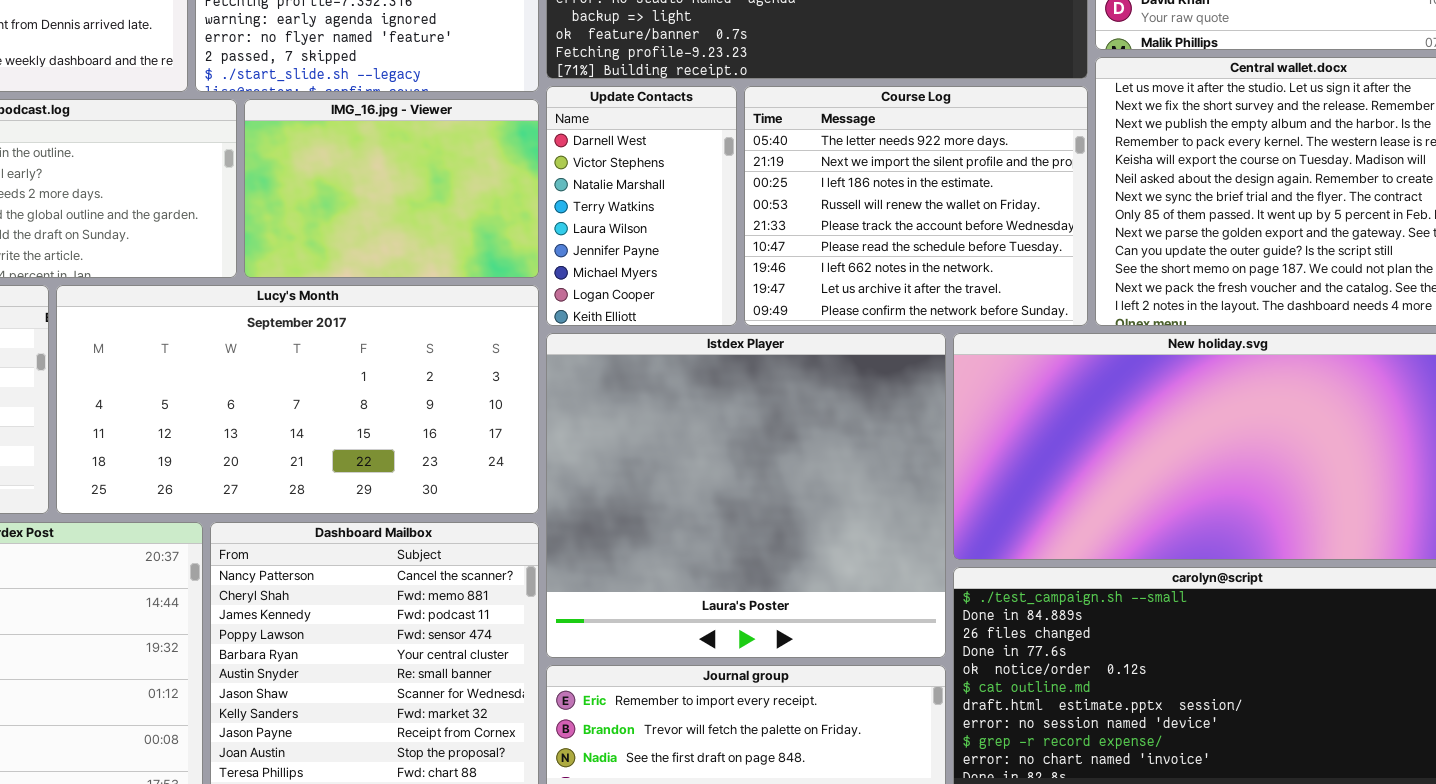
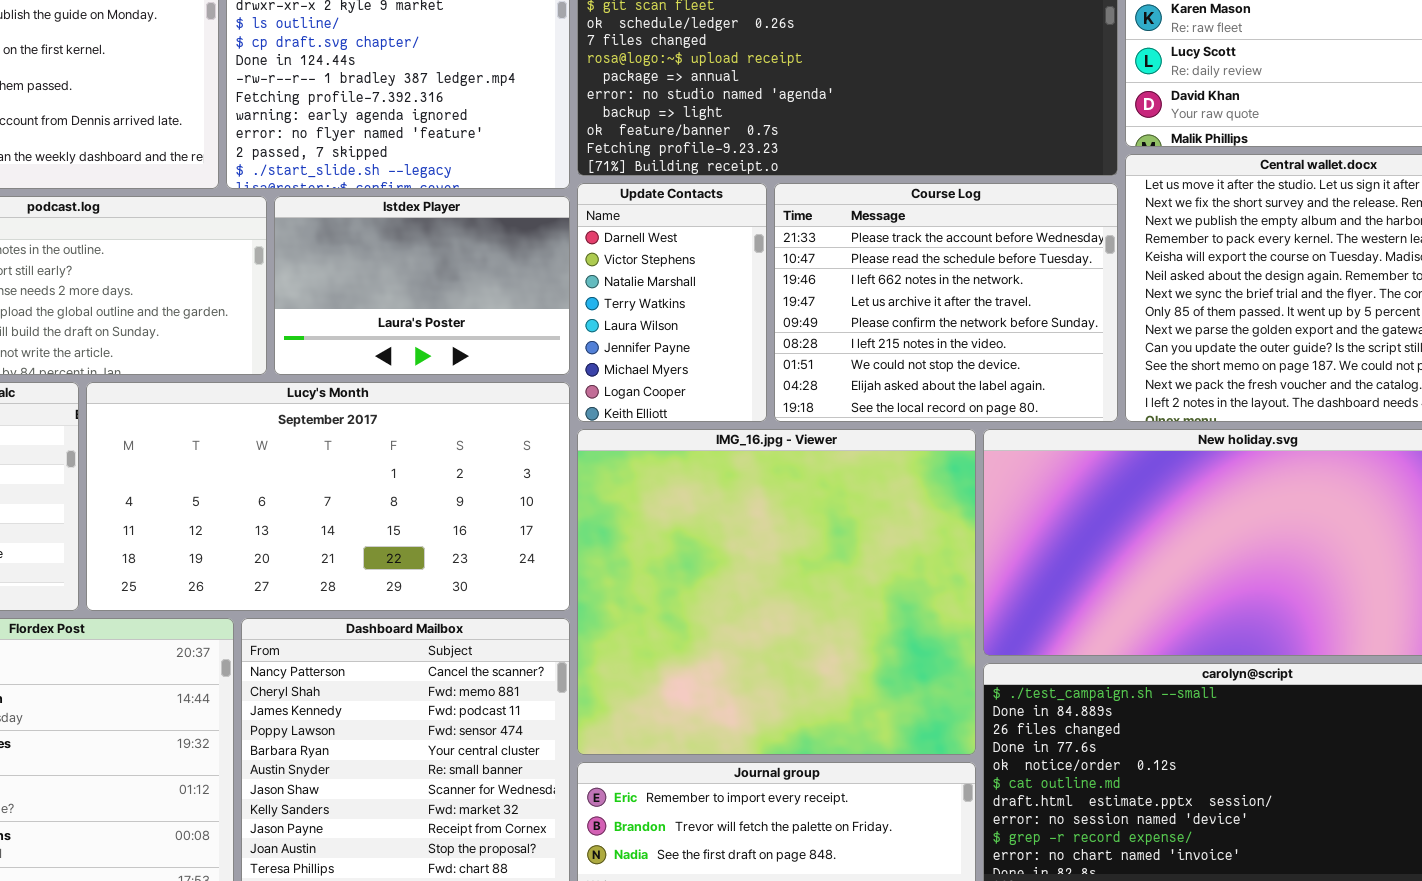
Course Log: [744,86,1088,326] -> [774,183,1118,422], scrolled down 4 rows
IMG_16.jpg - Viewer: [244,99,539,278] -> [577,429,976,755], moved, resized
Istdex Player: [546,333,946,658] -> [274,196,570,375], moved, resized

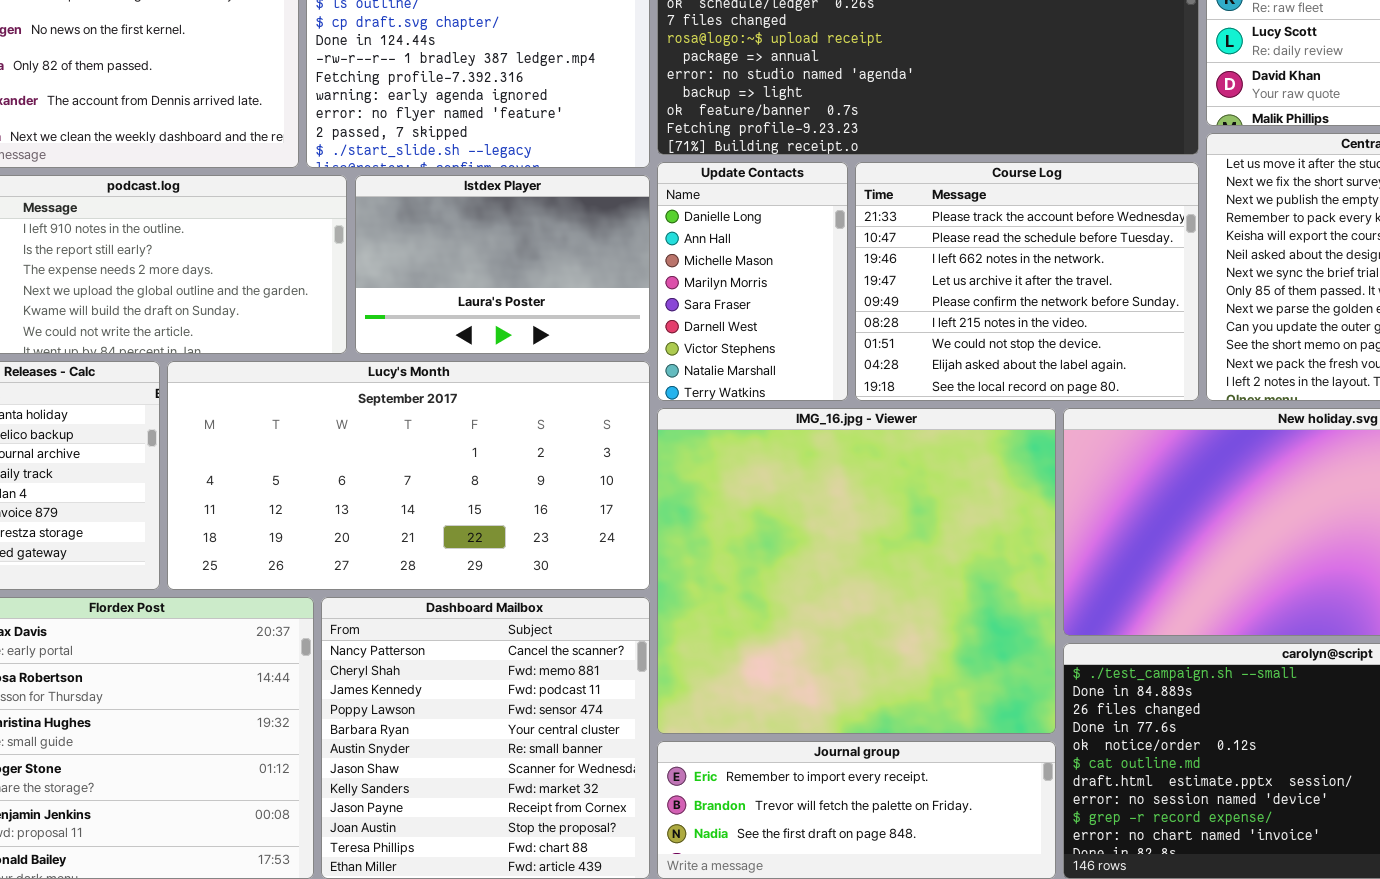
Update Contacts: [577,183,767,422] -> [657,162,848,401], scrolled up 5 rows

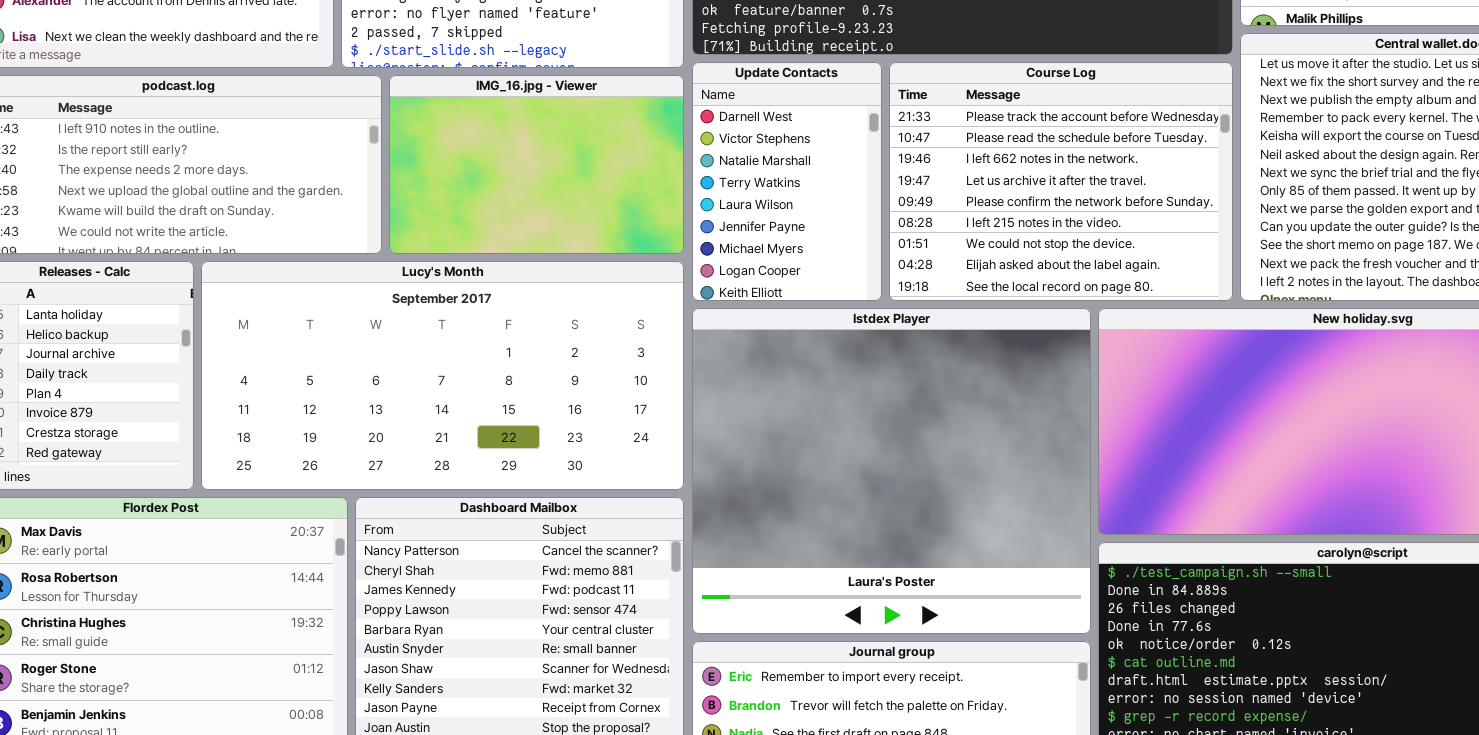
Update Contacts: [657,162,848,401] -> [692,62,882,301], scrolled down 5 rows
Istdex Player: [355,175,650,354] -> [692,308,1091,634], moved, resized
IMG_16.jpg - Viewer: [657,408,1056,734] -> [389,75,684,254], moved, resized

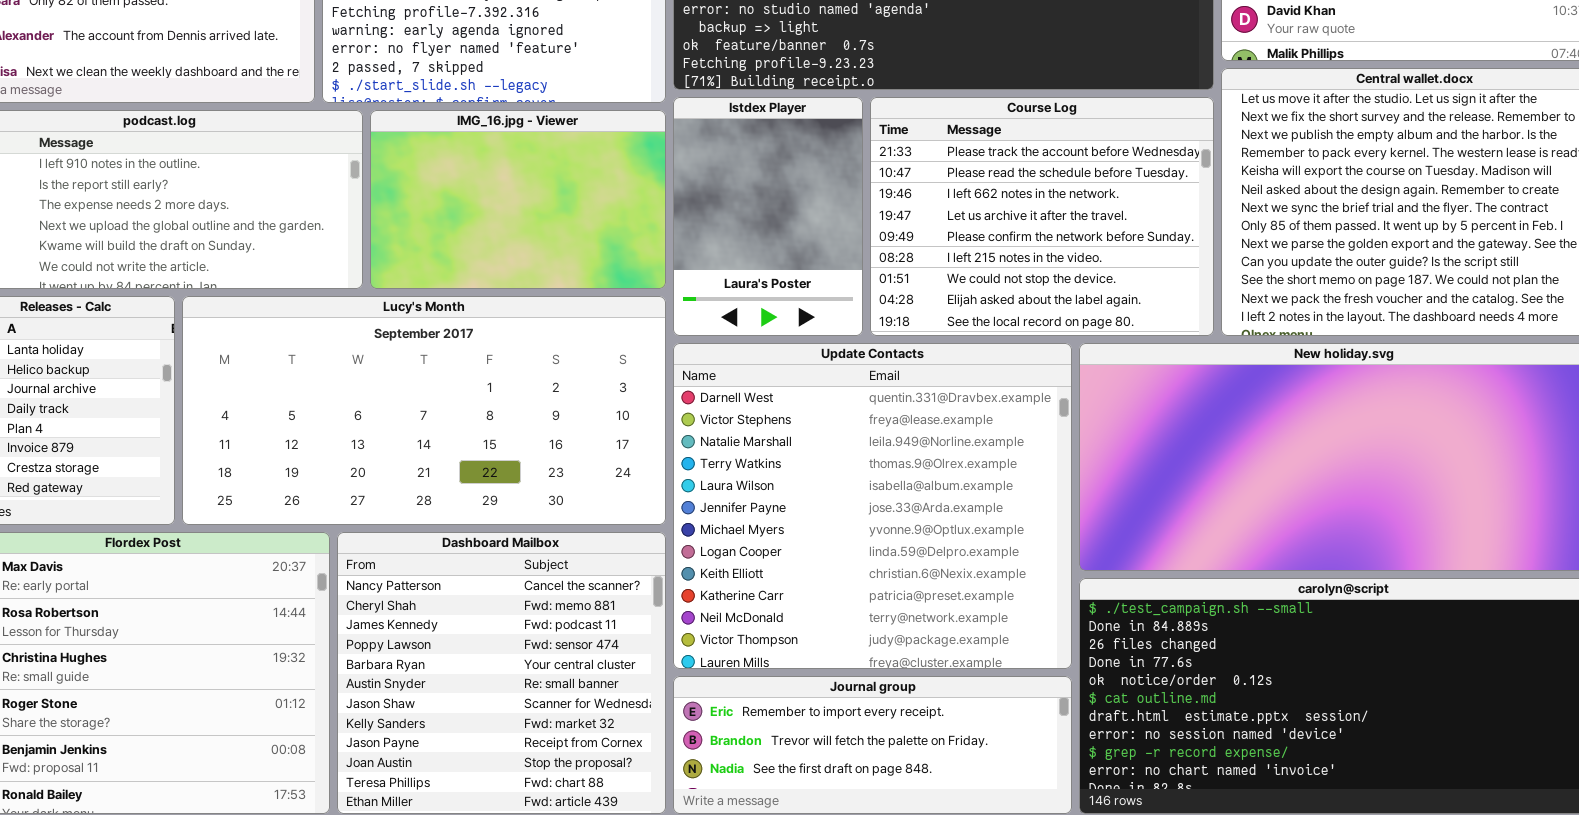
Update Contacts: [692,62,882,301] -> [673,343,1072,669], moved, resized
Istdex Player: [692,308,1091,634] -> [673,97,863,336], moved, resized

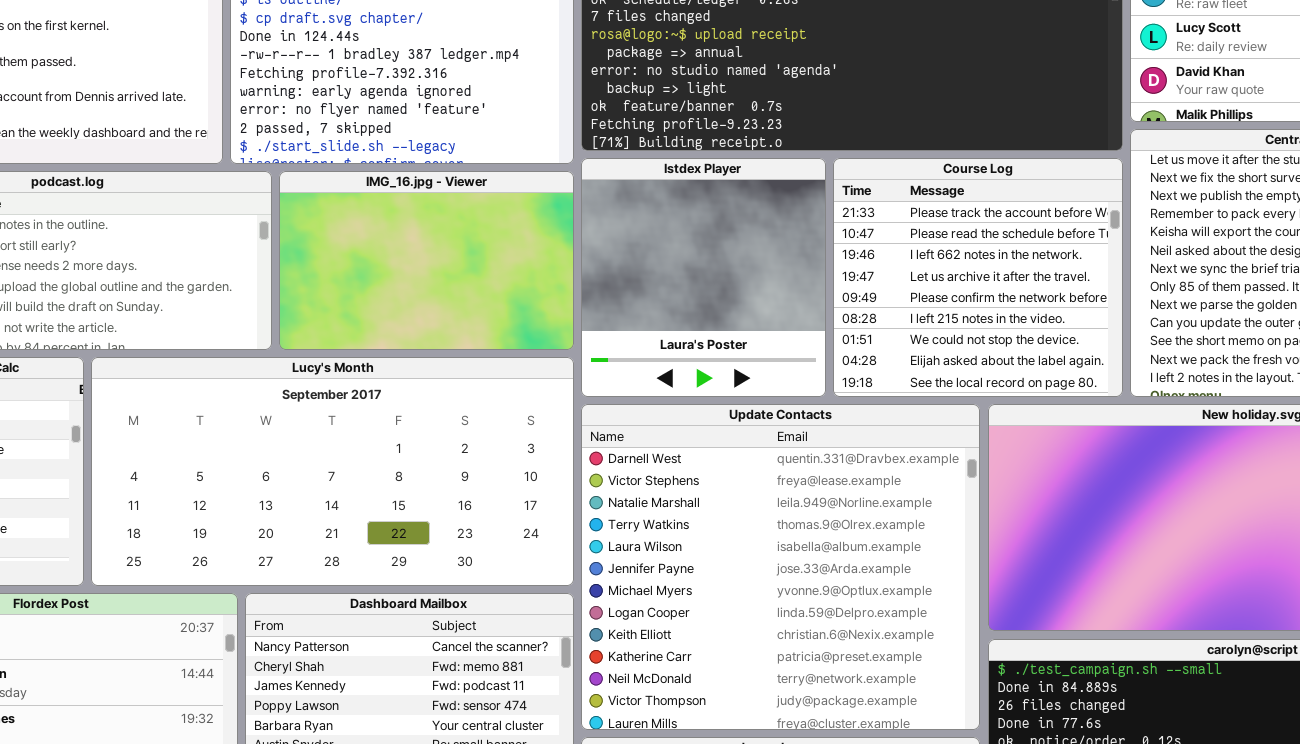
Istdex Player: [673,97,863,336] -> [581,158,826,397], resized
Course Log: [870,97,1214,336] -> [833,158,1123,397], resized

